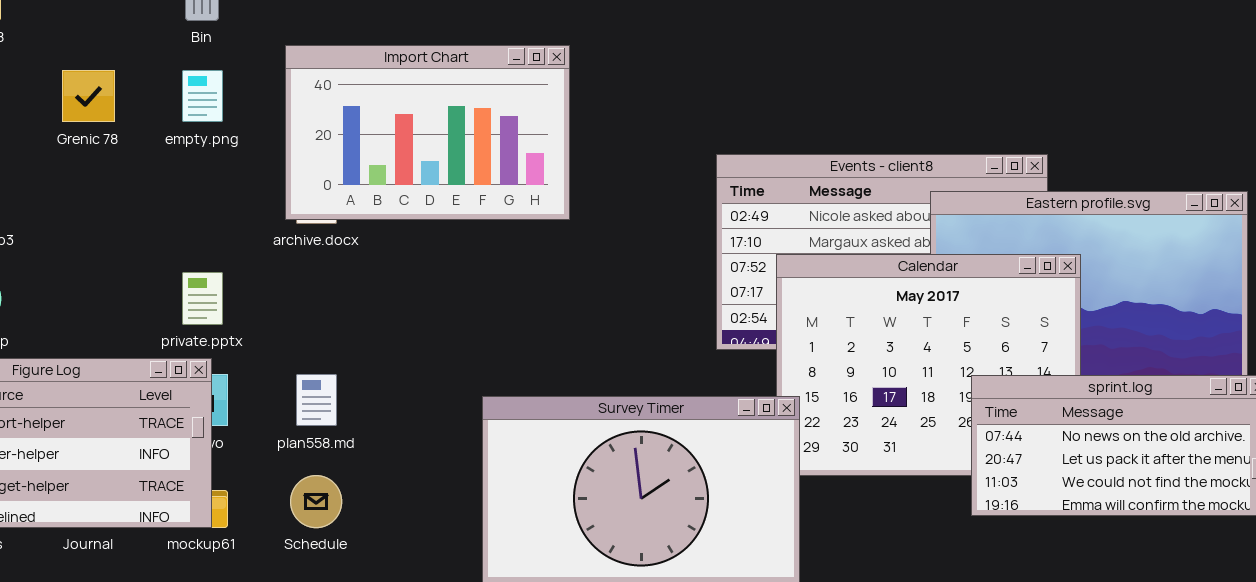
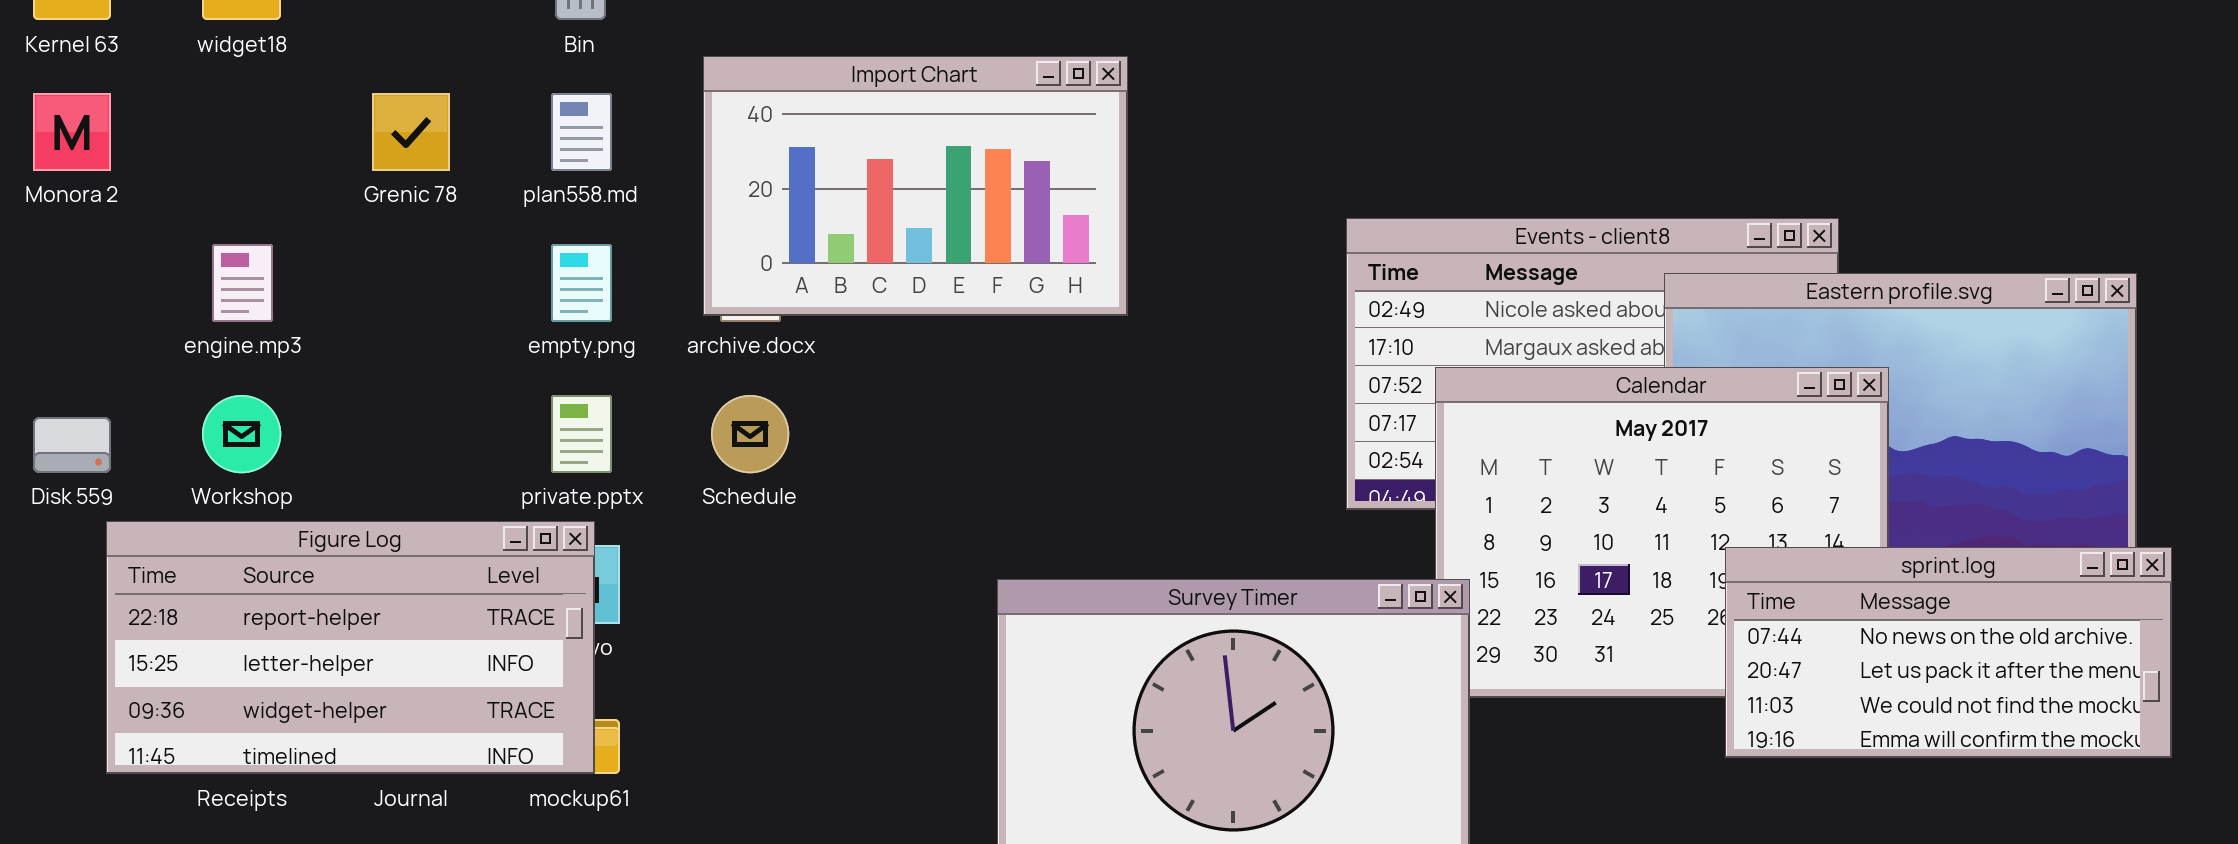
empty.png: [182,70,223,122] -> [551,244,612,322], moved
plan558.md: [296,374,337,426] -> [551,93,612,171], moved
Schedule: [290,475,342,528] -> [711,395,789,473], moved

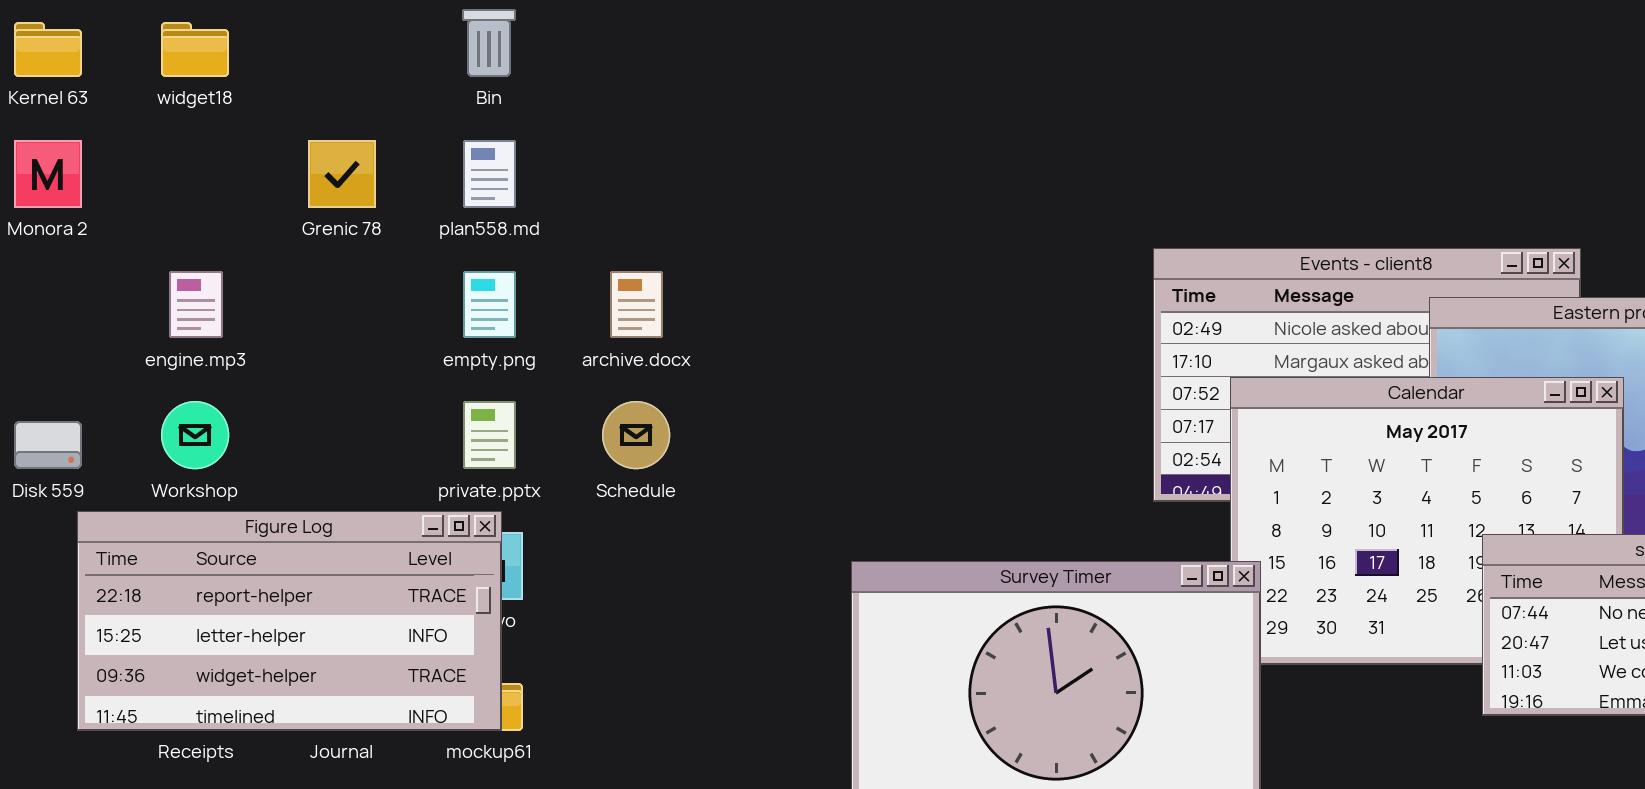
Import Chart: [703,56,1128,316] -> none, closed

